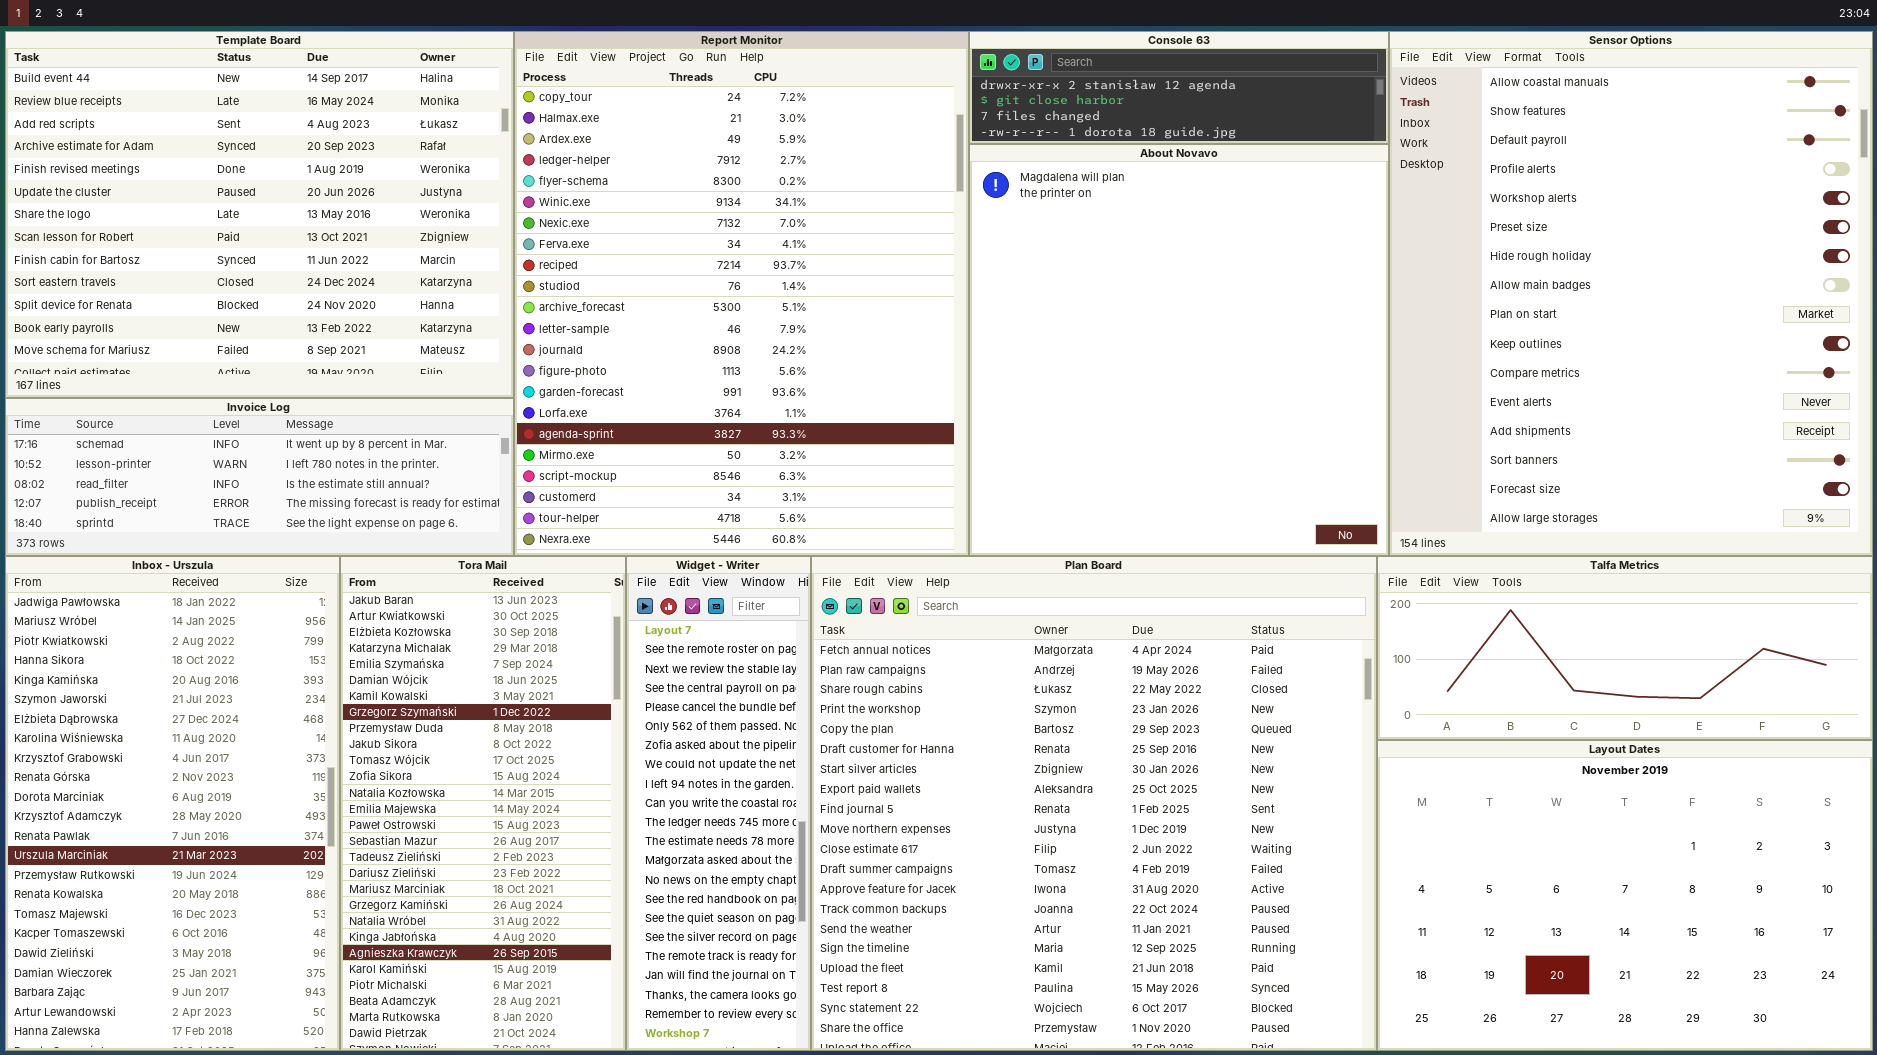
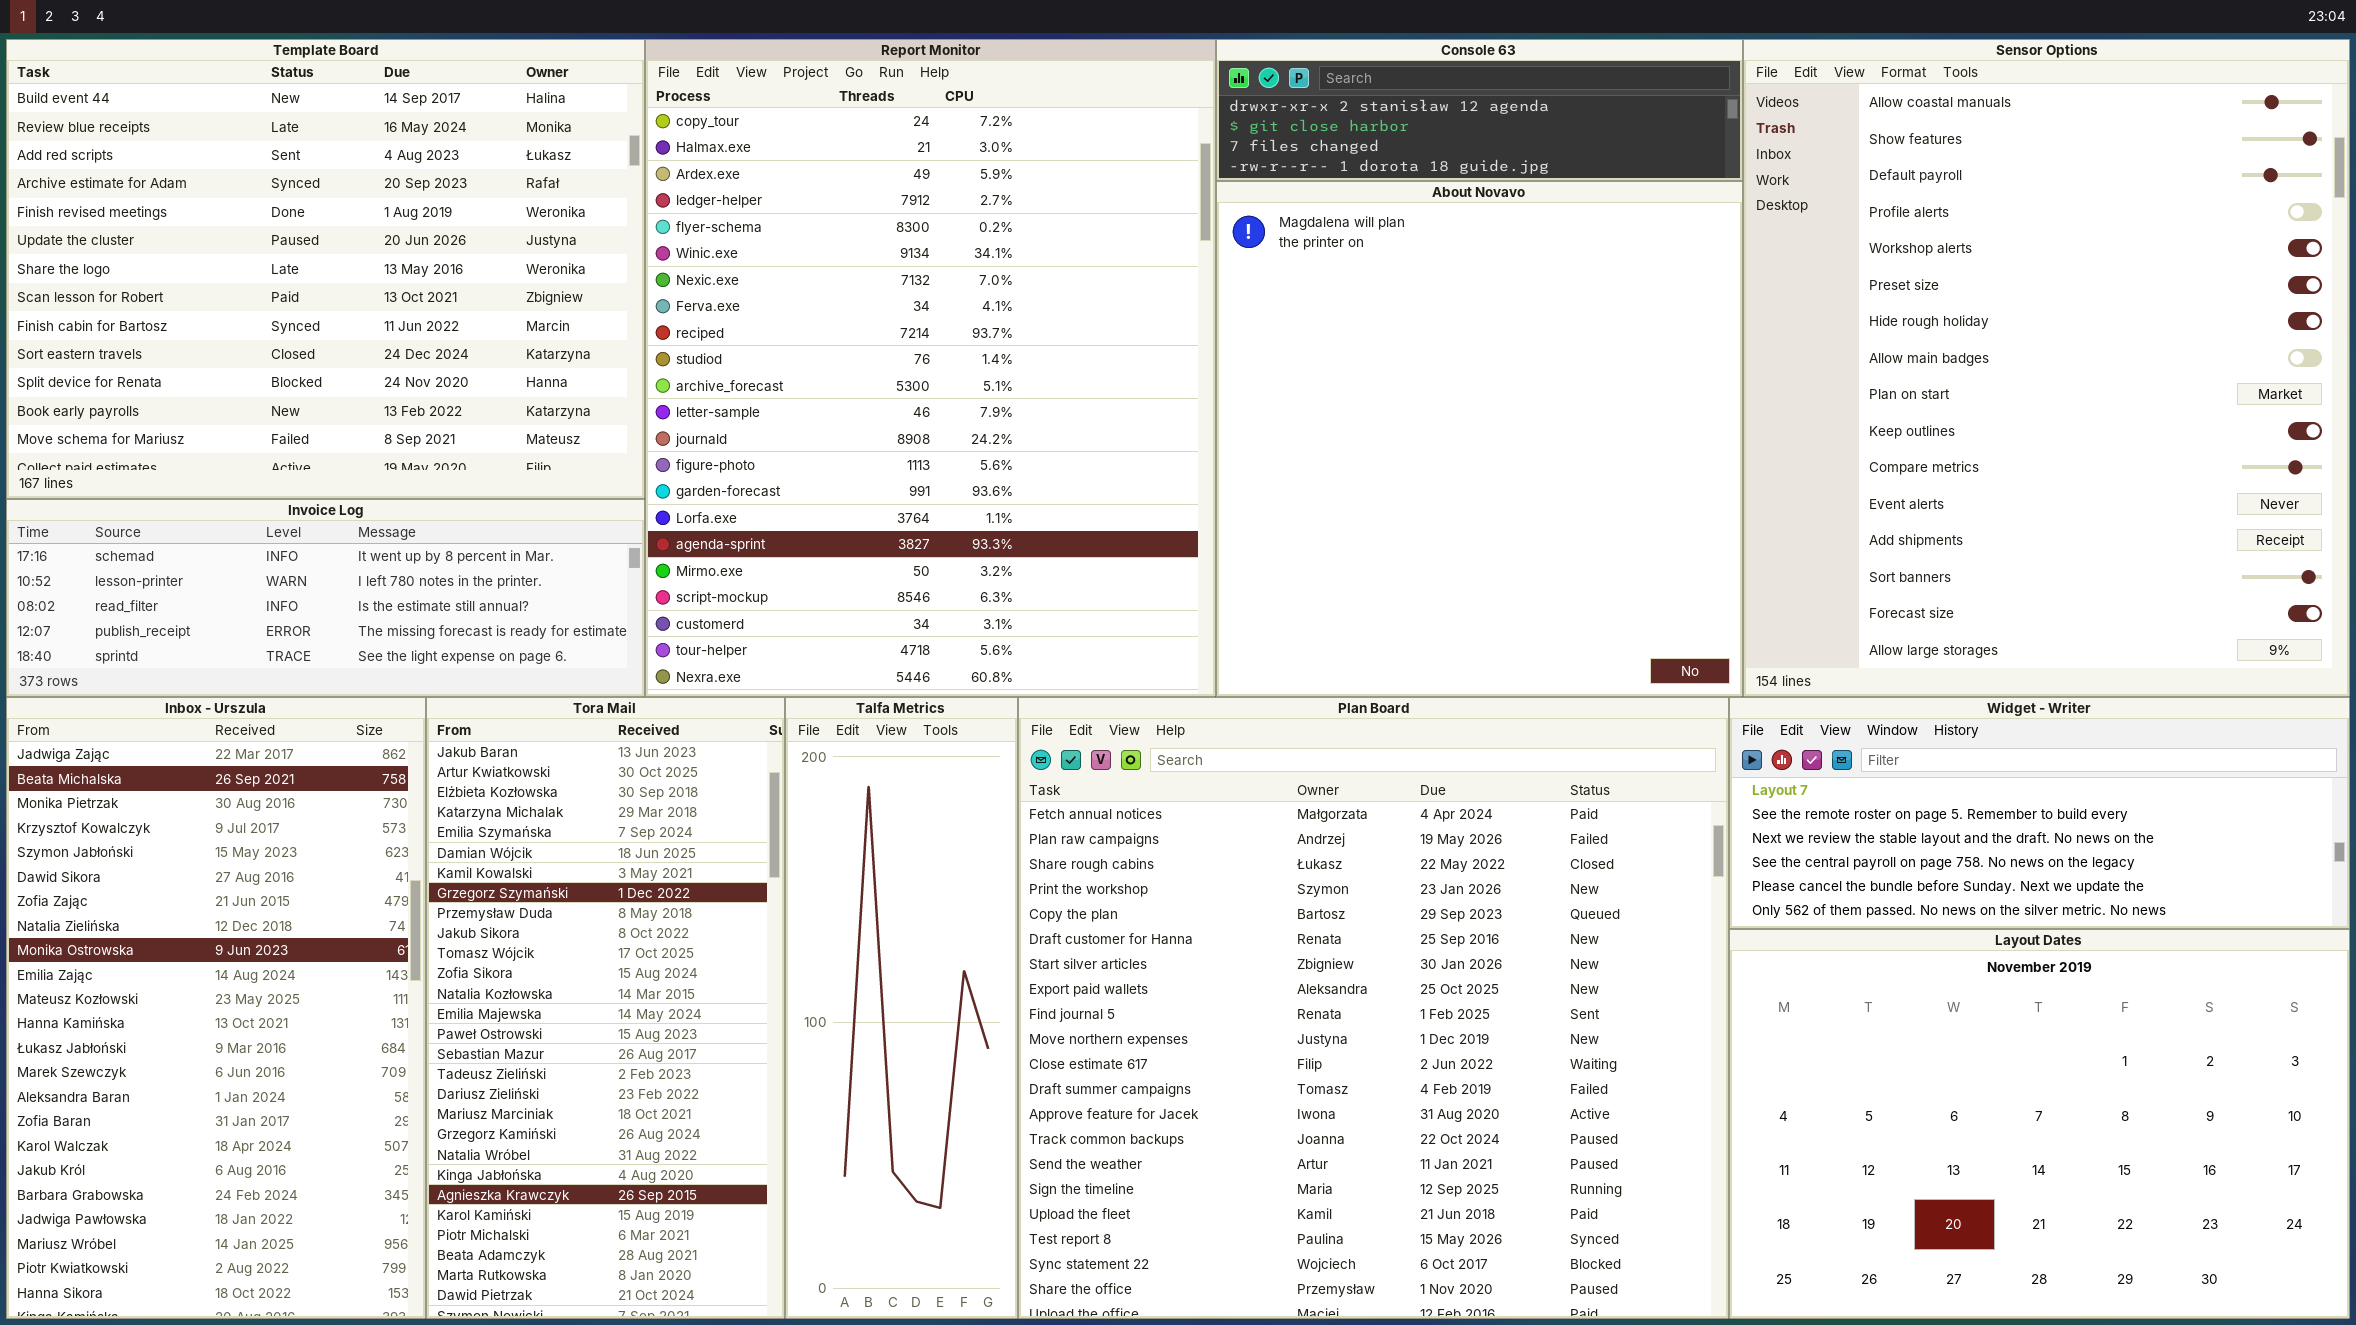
Inbox - Urszula: [5,556,340,1051] -> [6,697,426,1319], scrolled up 19 rows
Widget - Writer: [626,556,811,1051] -> [1729,697,2350,929], moved, resized
Talfa Metrics: [1377,556,1873,740] -> [785,697,1018,1319], moved, resized

